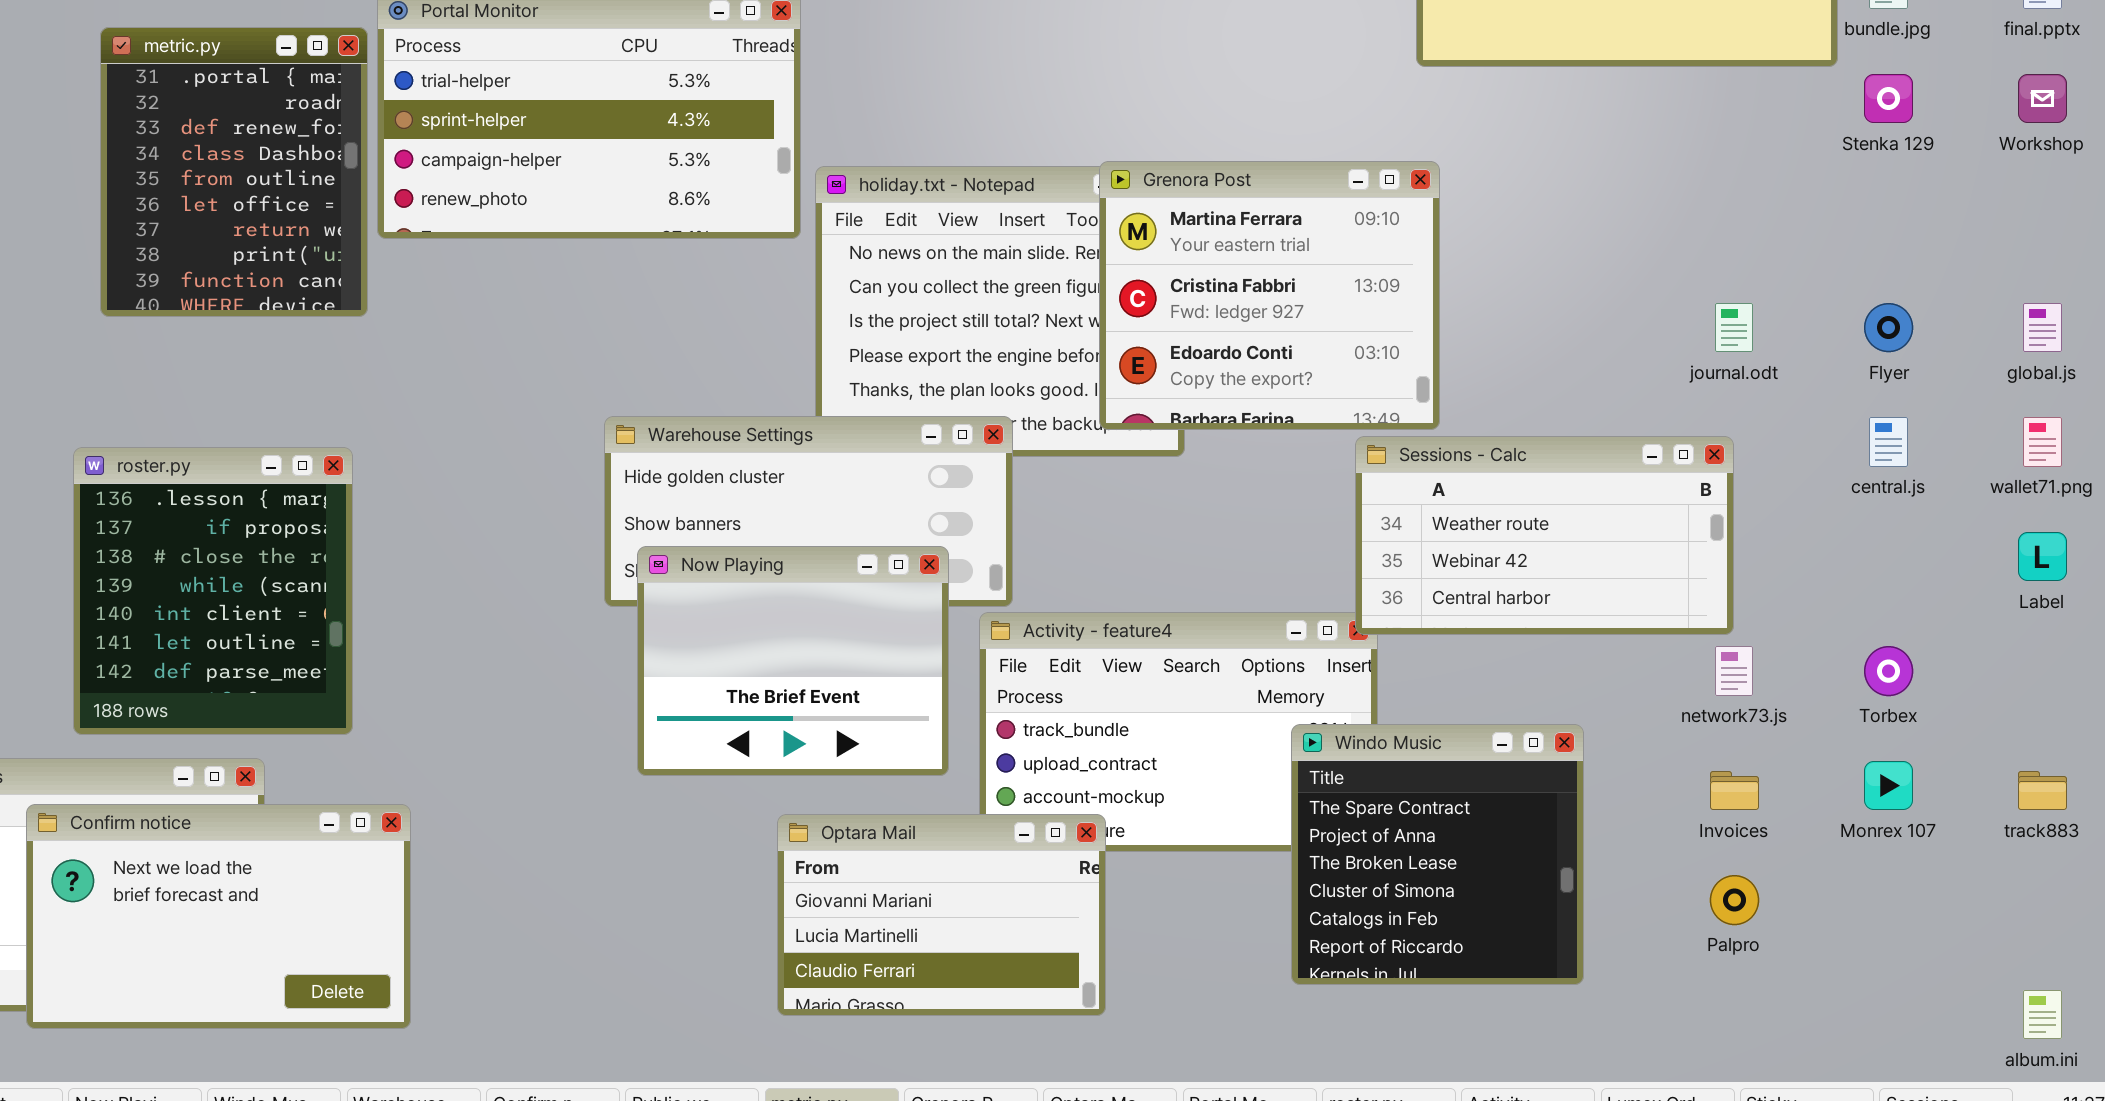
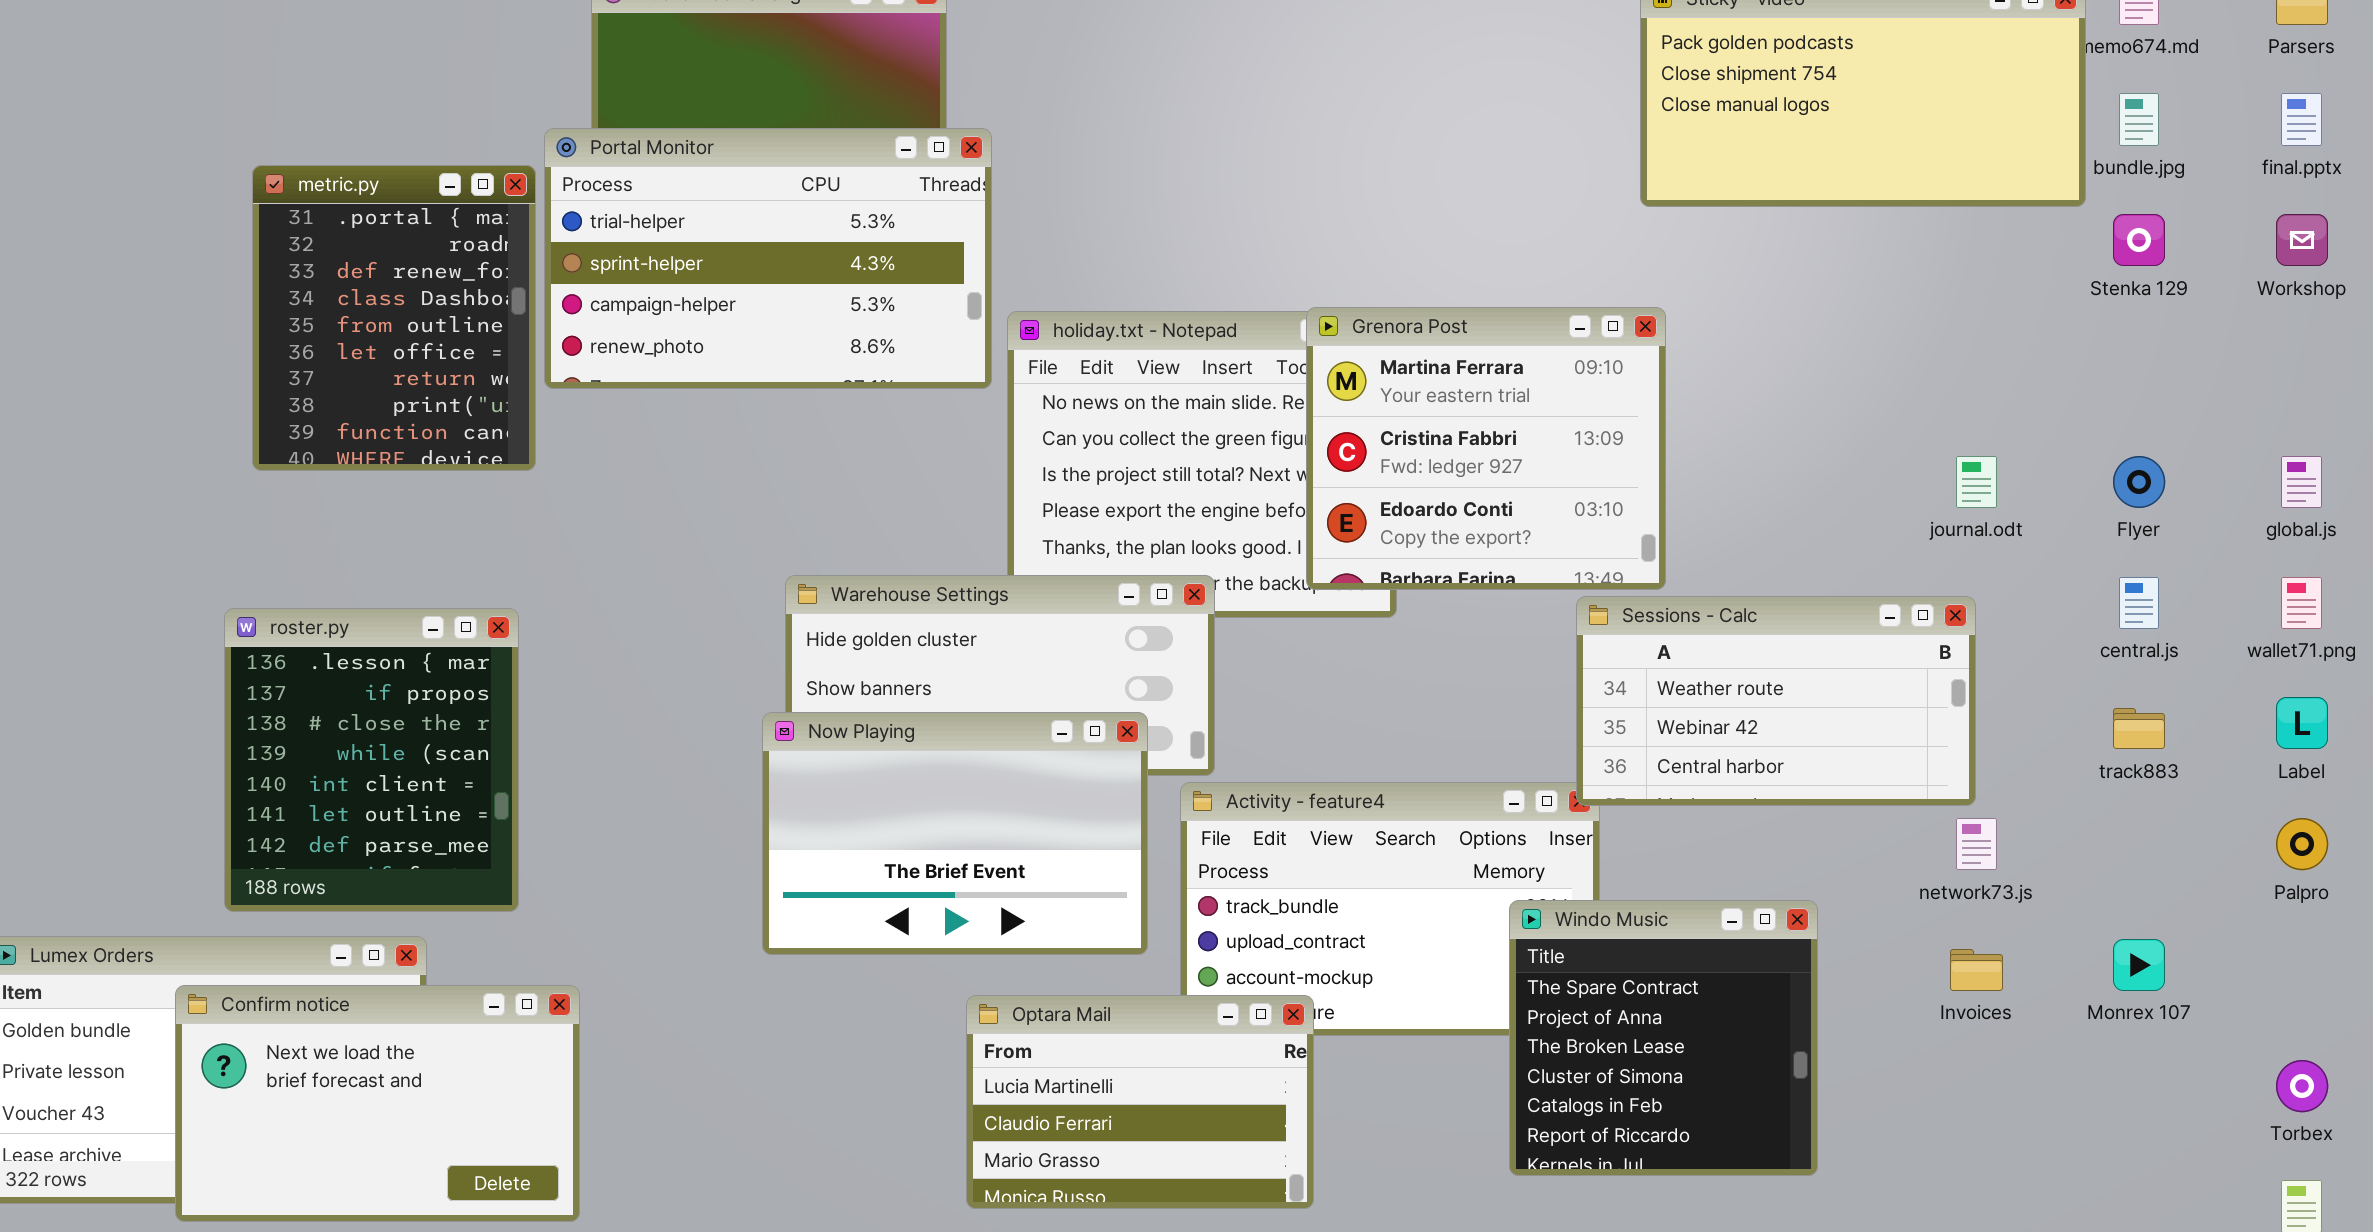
Now Playing: [637,546,949,776] -> [762,712,1148,955], resized
Torbex: [1864,646,1913,696] -> [2276,1060,2328,1112], moved
track883: [2018,771,2067,810] -> [2113,708,2165,749], moved
Optara Mail: [777,814,1106,1016] -> [966,995,1314,1209], scrolled down 1 row
Palpro: [1710,875,1759,925] -> [2276,818,2328,870], moved

